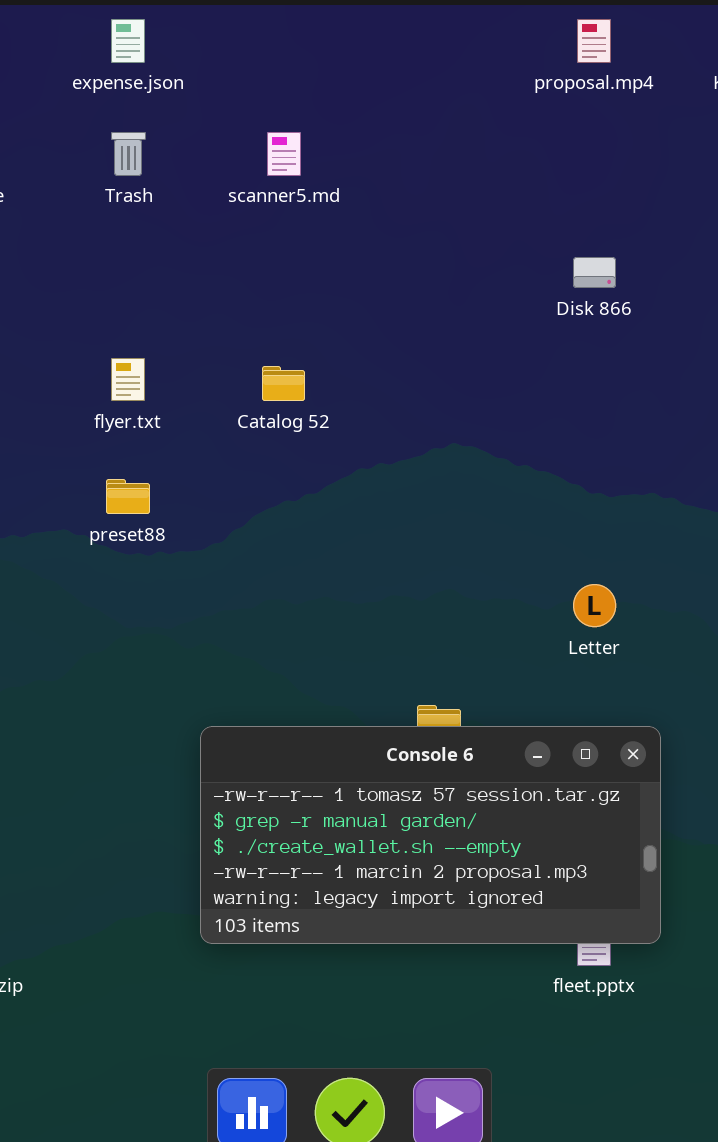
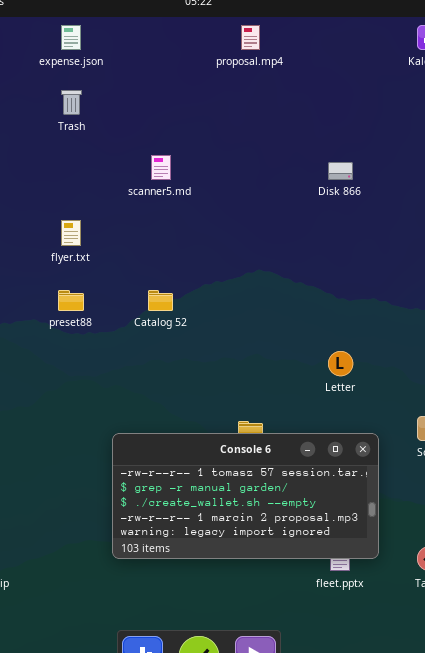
proposal.mp4: [577,19,611,63] -> [241,25,260,50], moved
scanner5.md: [267,132,301,176] -> [151,155,171,180], moved
Catalog 52: [262,366,305,401] -> [148,290,173,311], moved

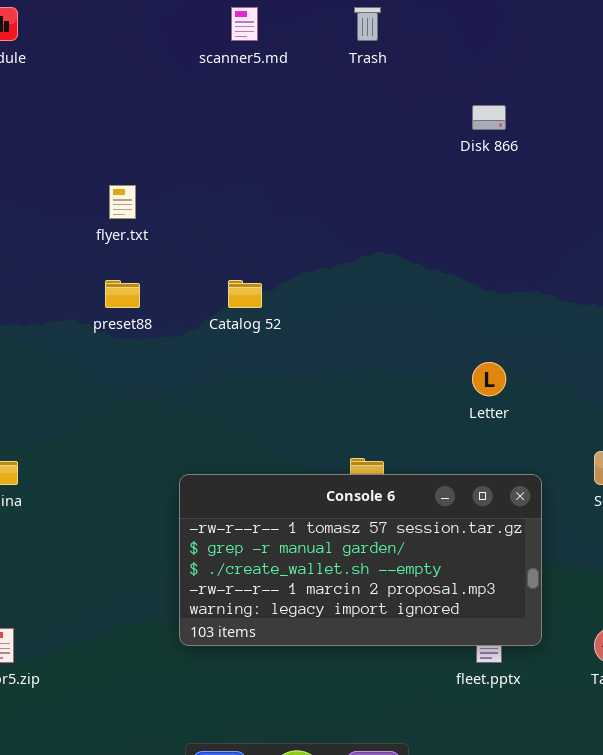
Trash: [61,90,82,115] -> [354,7,381,41], moved
scanner5.md: [151,155,171,180] -> [231,7,258,41], moved

